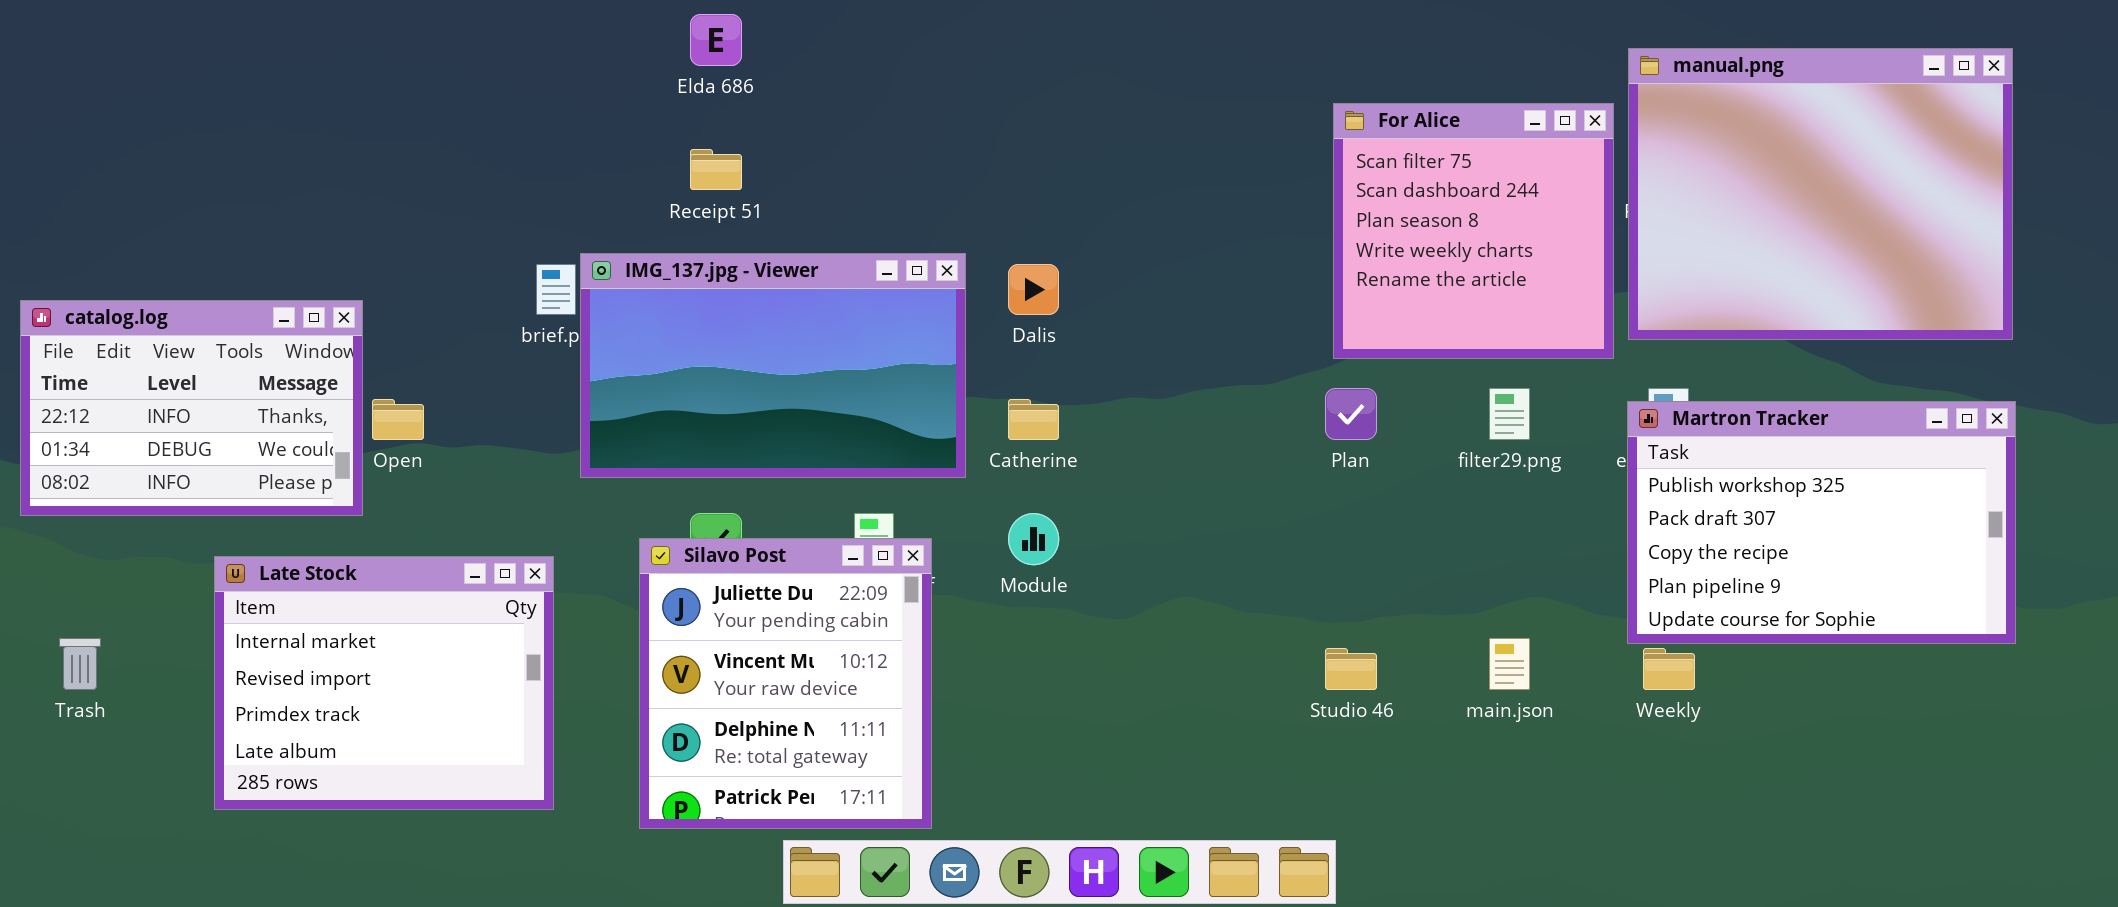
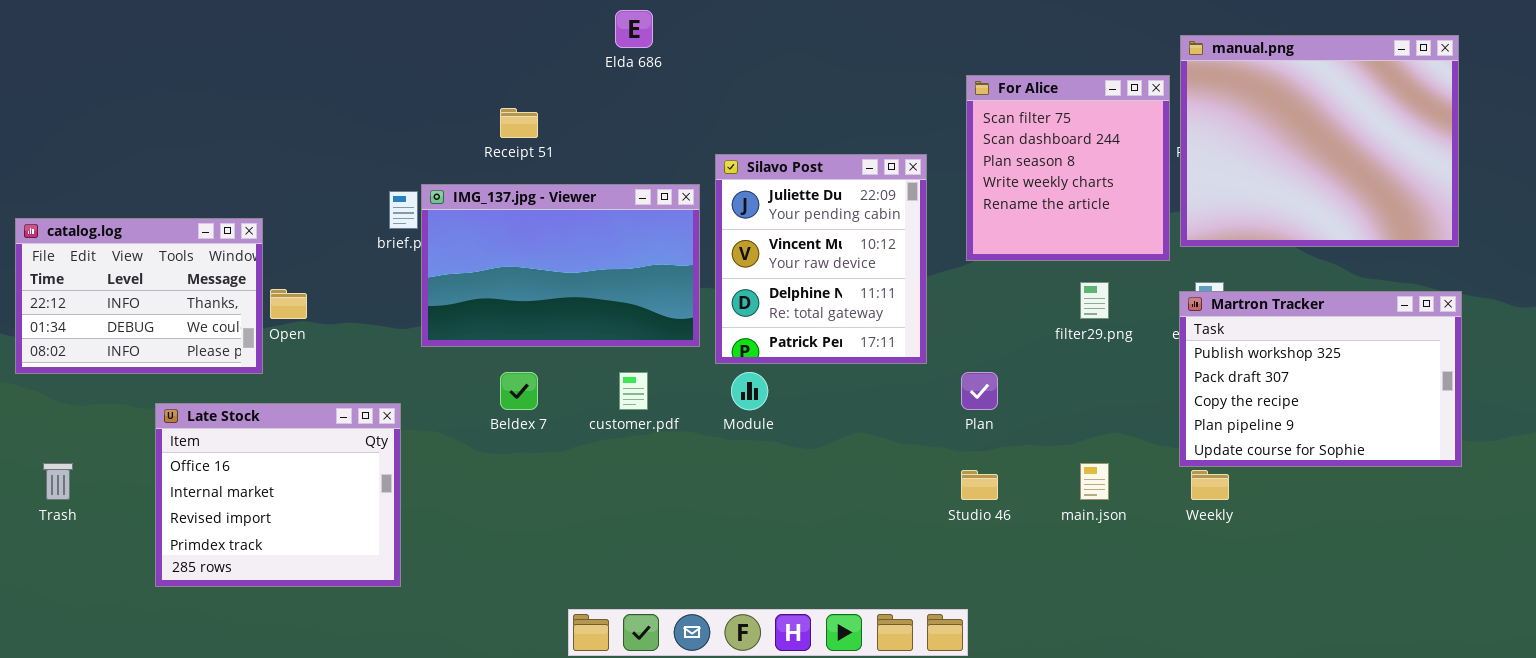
Elda 686: [690,14,742,66] -> [615,10,653,48], moved
Plan: [1325,388,1377,440] -> [961,372,998,410], moved
Silavo Post: [639,538,932,829] -> [715,154,927,364], moved
Late Stock: [214,556,554,810] -> [155,403,401,587], scrolled up 1 row

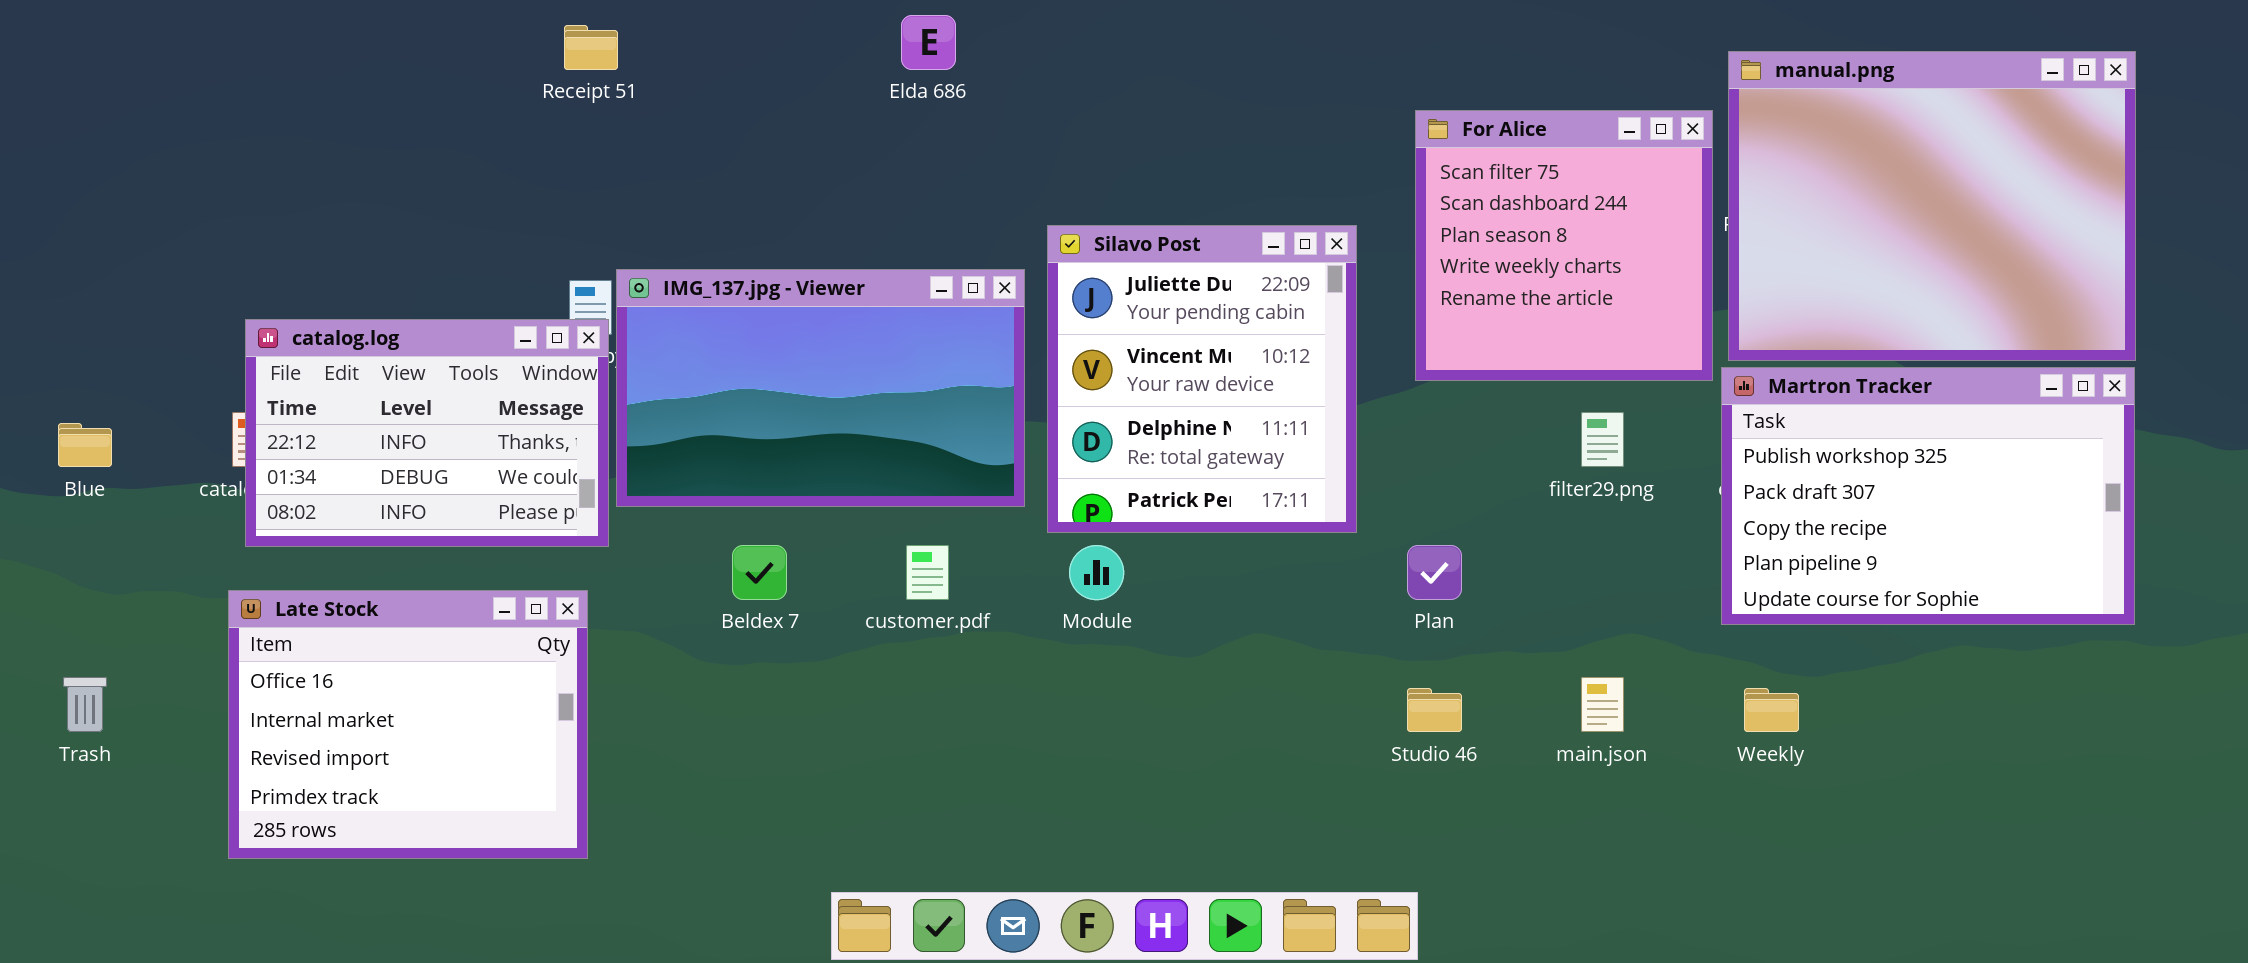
Receipt 51: [500,108,538,138] -> [564,25,618,70], moved
catalog.log: [15,218,263,374] -> [245,319,609,547], moved
Martron Tracker: [1179,291,1462,467] -> [1721,367,2135,625], moved

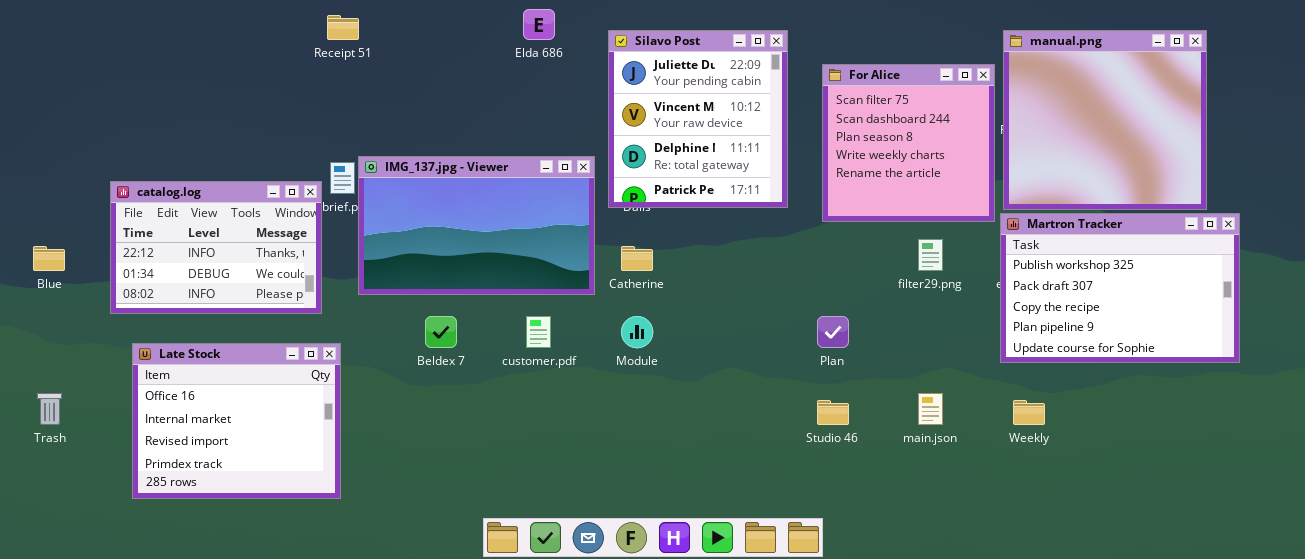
manual.png: [1728,51,2136,361] -> [1003,30,1207,210], resized
Silavo Post: [1047,225,1357,533] -> [608,30,788,208], moved
catalog.log: [245,319,609,547] -> [110,181,322,314], moved

